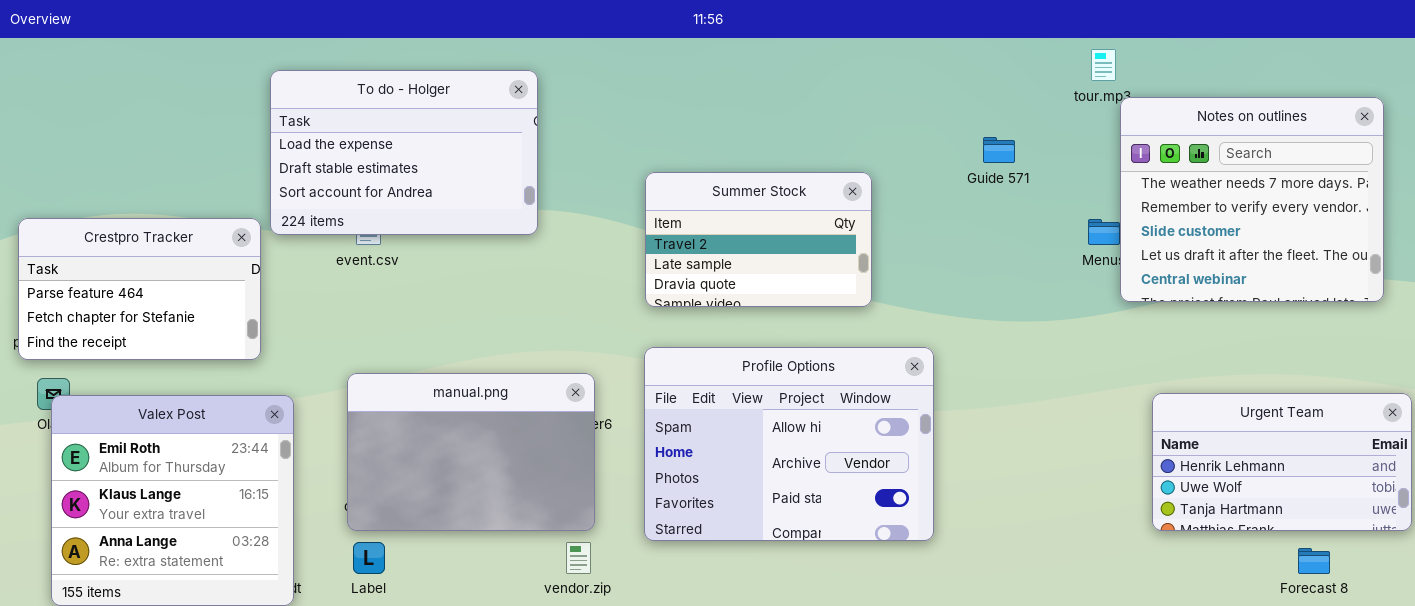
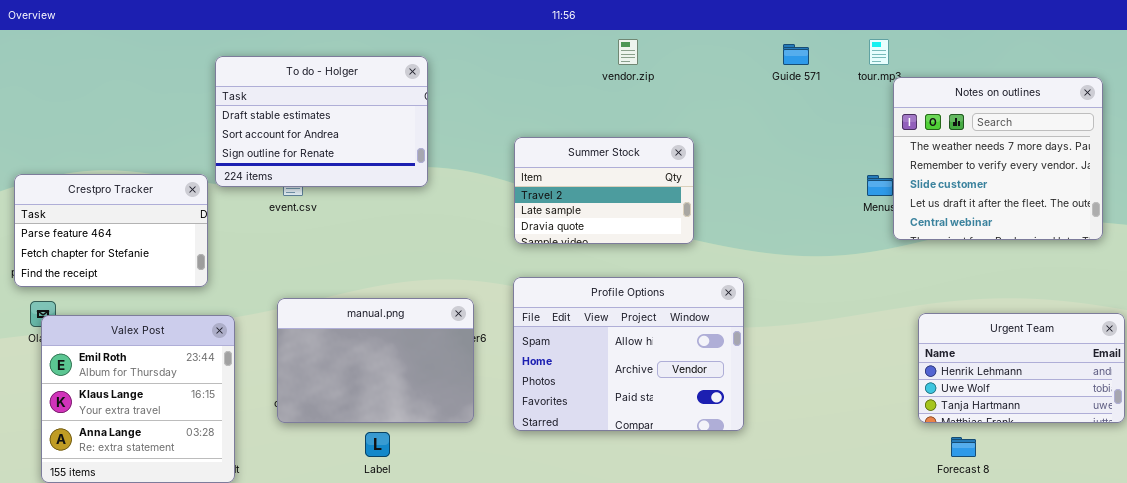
To do - Holger: [270,70,538,235] -> [215,56,428,187], scrolled down 1 row
Guide 571: [983,137,1015,163] -> [783,44,809,65], moved
Label: [353,542,385,574] -> [365,432,390,457], moved
vendor.zip: [566,542,591,574] -> [618,39,638,65], moved
Forecast 8: [1298,548,1330,574] -> [951,437,976,457], moved

